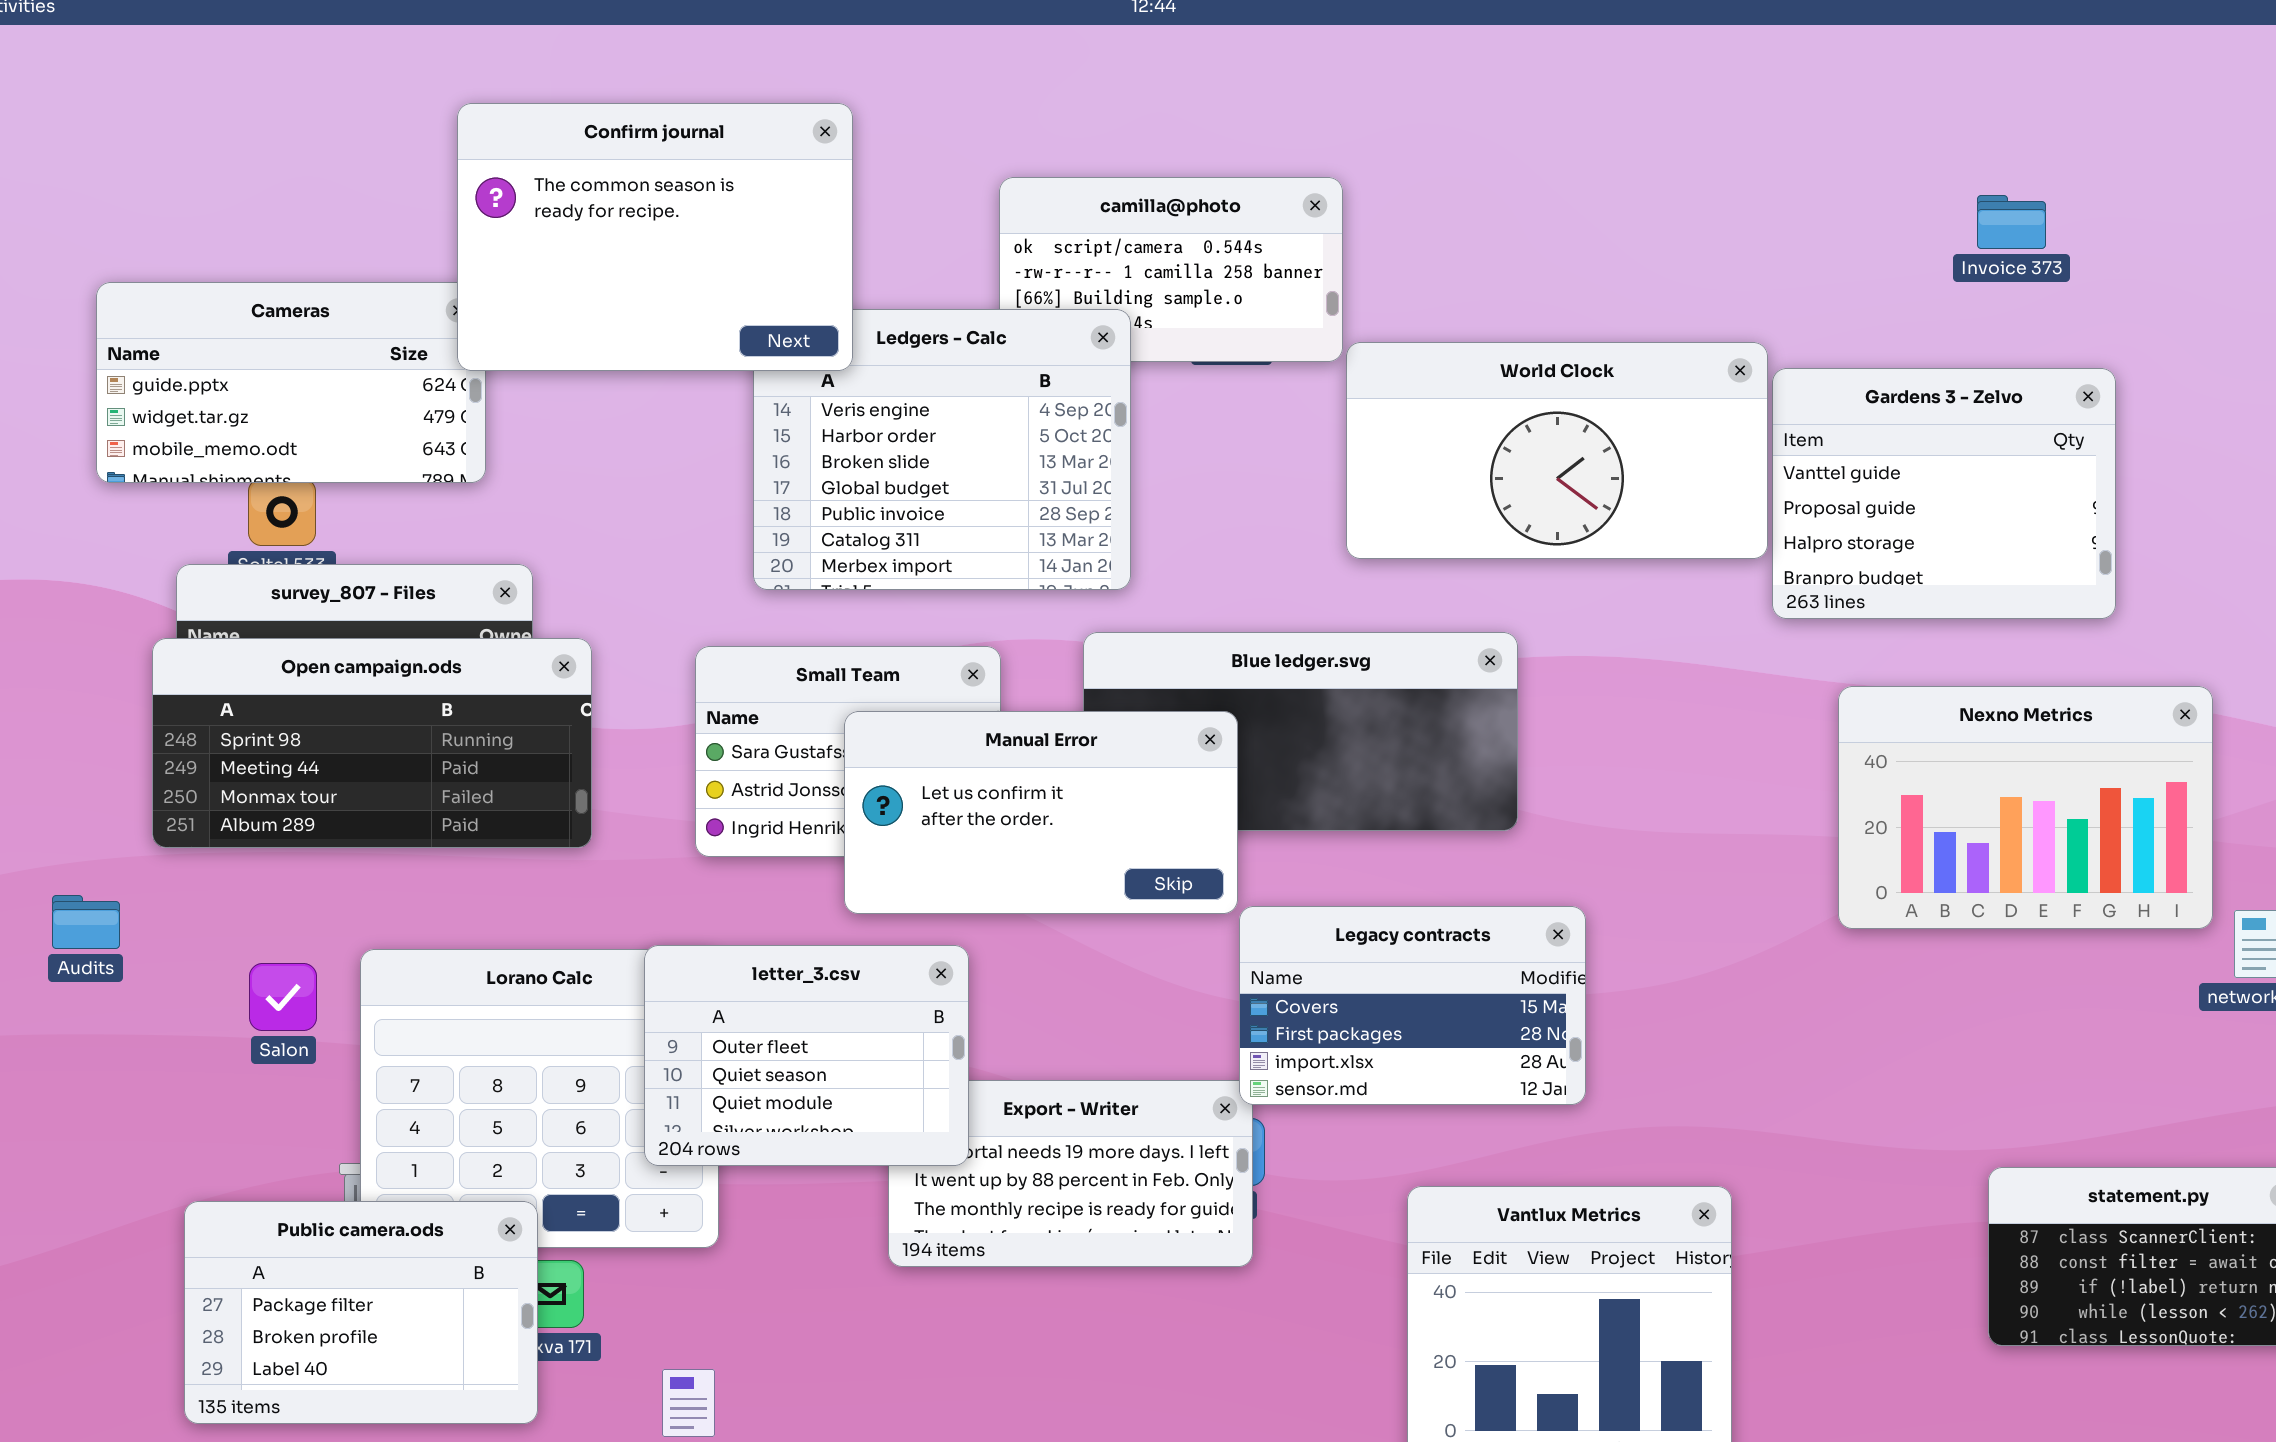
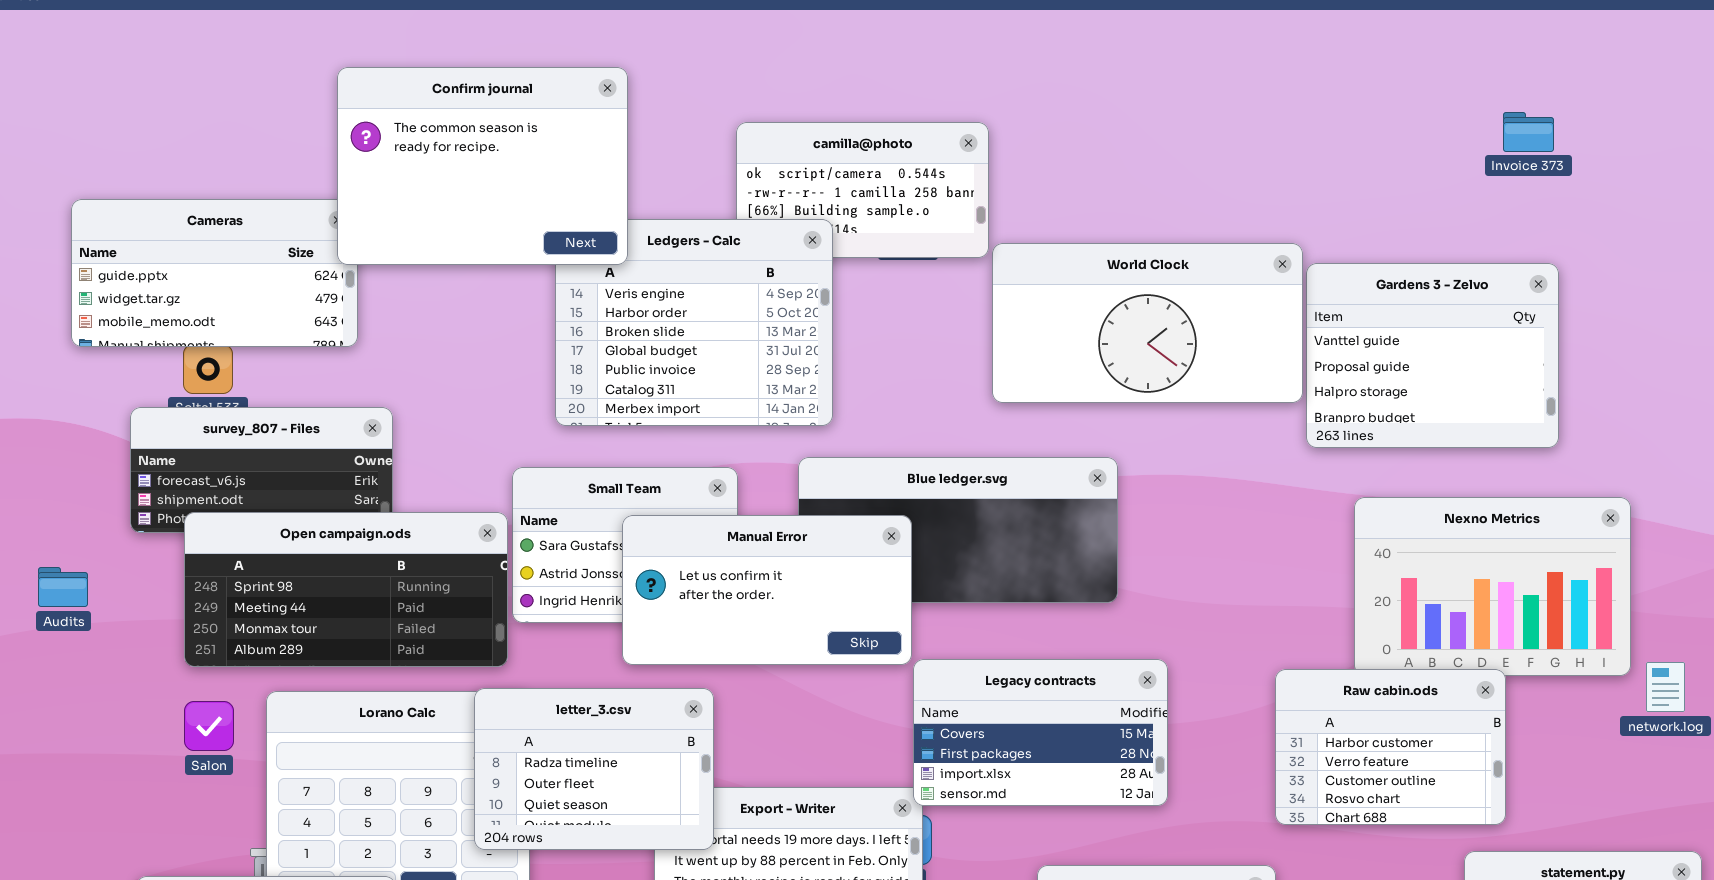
Invoice 373: [1977,195,2046,249] -> [1503,112,1554,152], moved
Open campaign.ods: [152,638,592,848] -> [184,512,508,667], moved
Audits: [52,895,120,949] -> [38,567,88,607], moved
Raw cabin.ods: none -> [1275,669,1506,825], opened
letter_3.csv: [644,945,969,1166] -> [474,688,714,850], scrolled up 1 row

